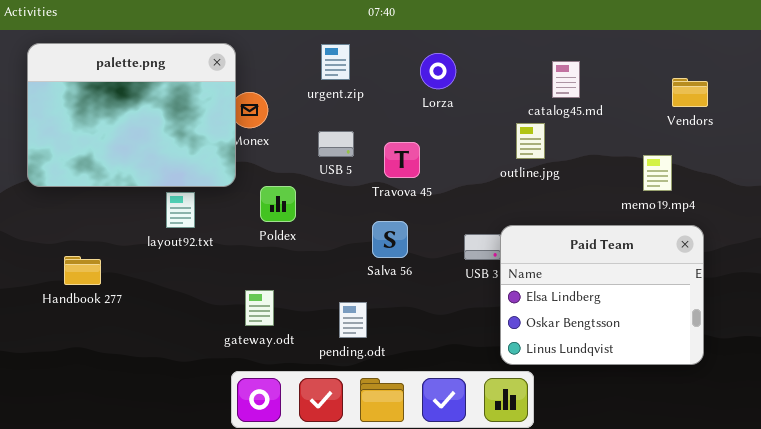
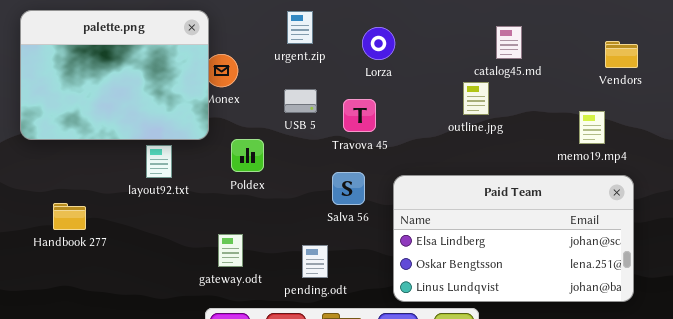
Lorza: [420,53,456,89] -> [362,27,395,60], moved
Paid Team: [500,225,704,365] -> [393,175,634,302], resized

